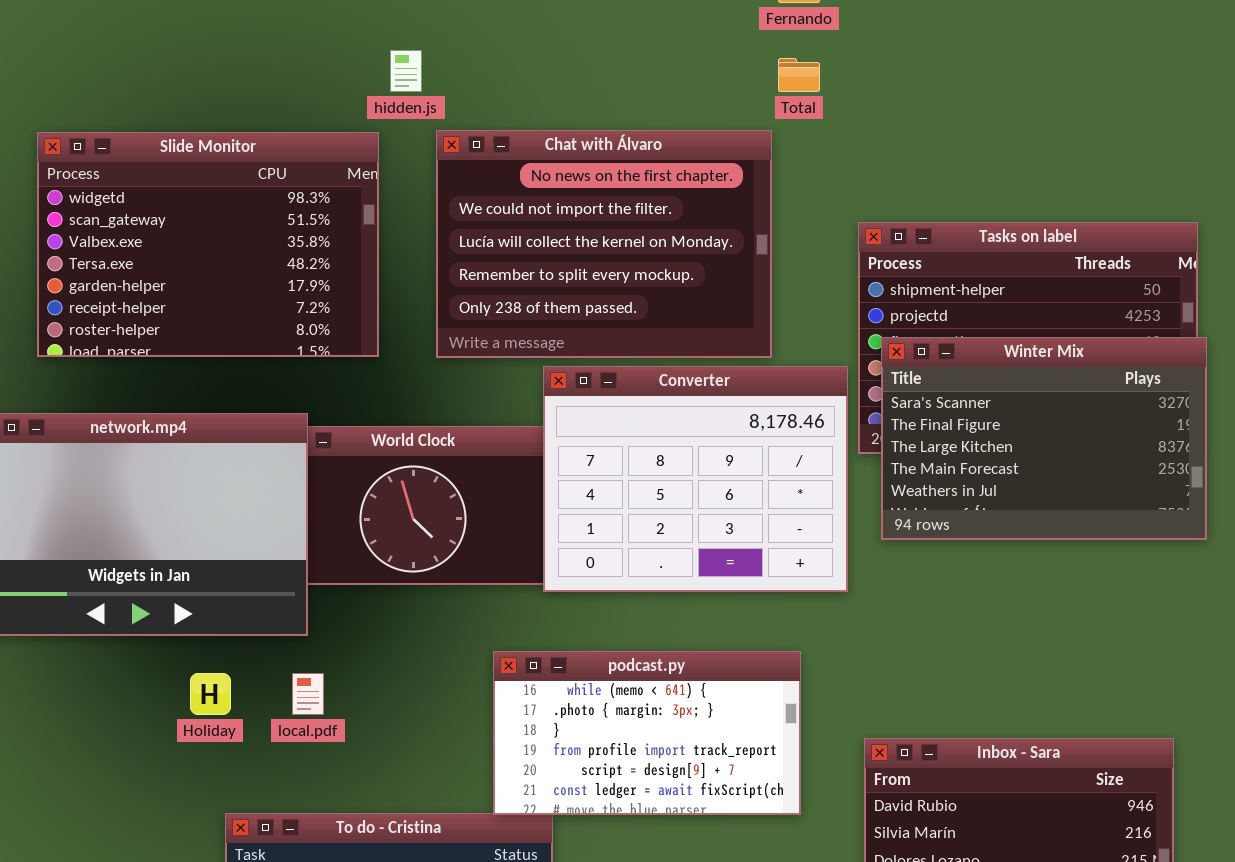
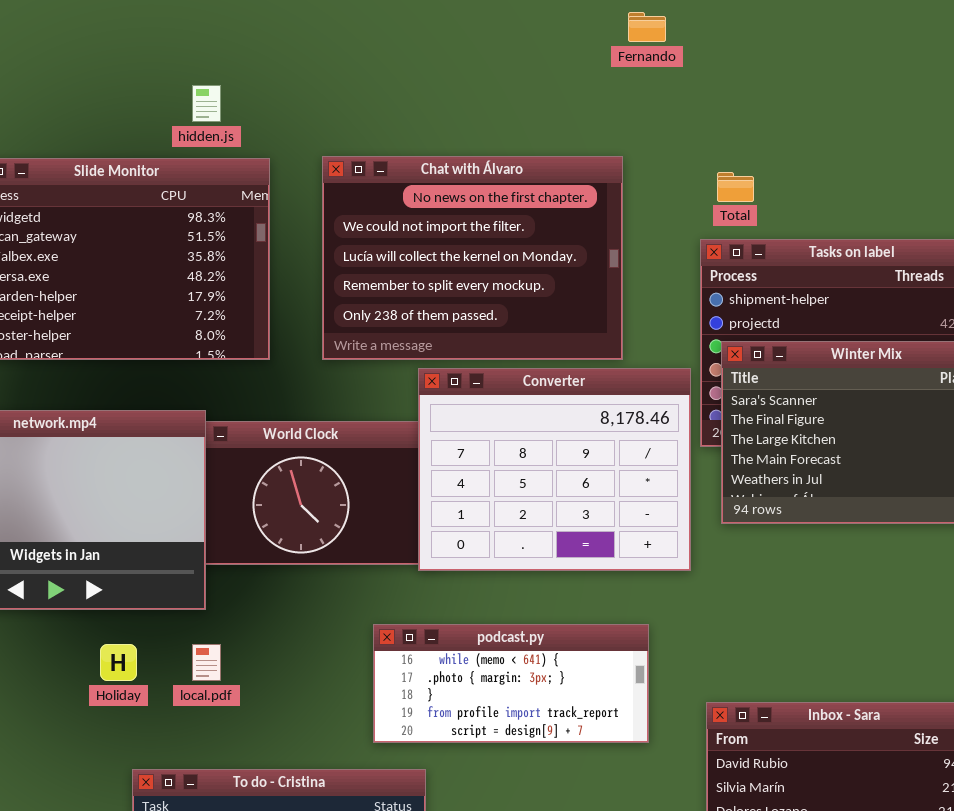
hidden.js: [390,50,422,92] -> [192,85,221,122], moved
Total: [778,58,820,92] -> [717,172,754,202], moved
podcast.py: [493,651,801,815] -> [373,624,649,743], resized

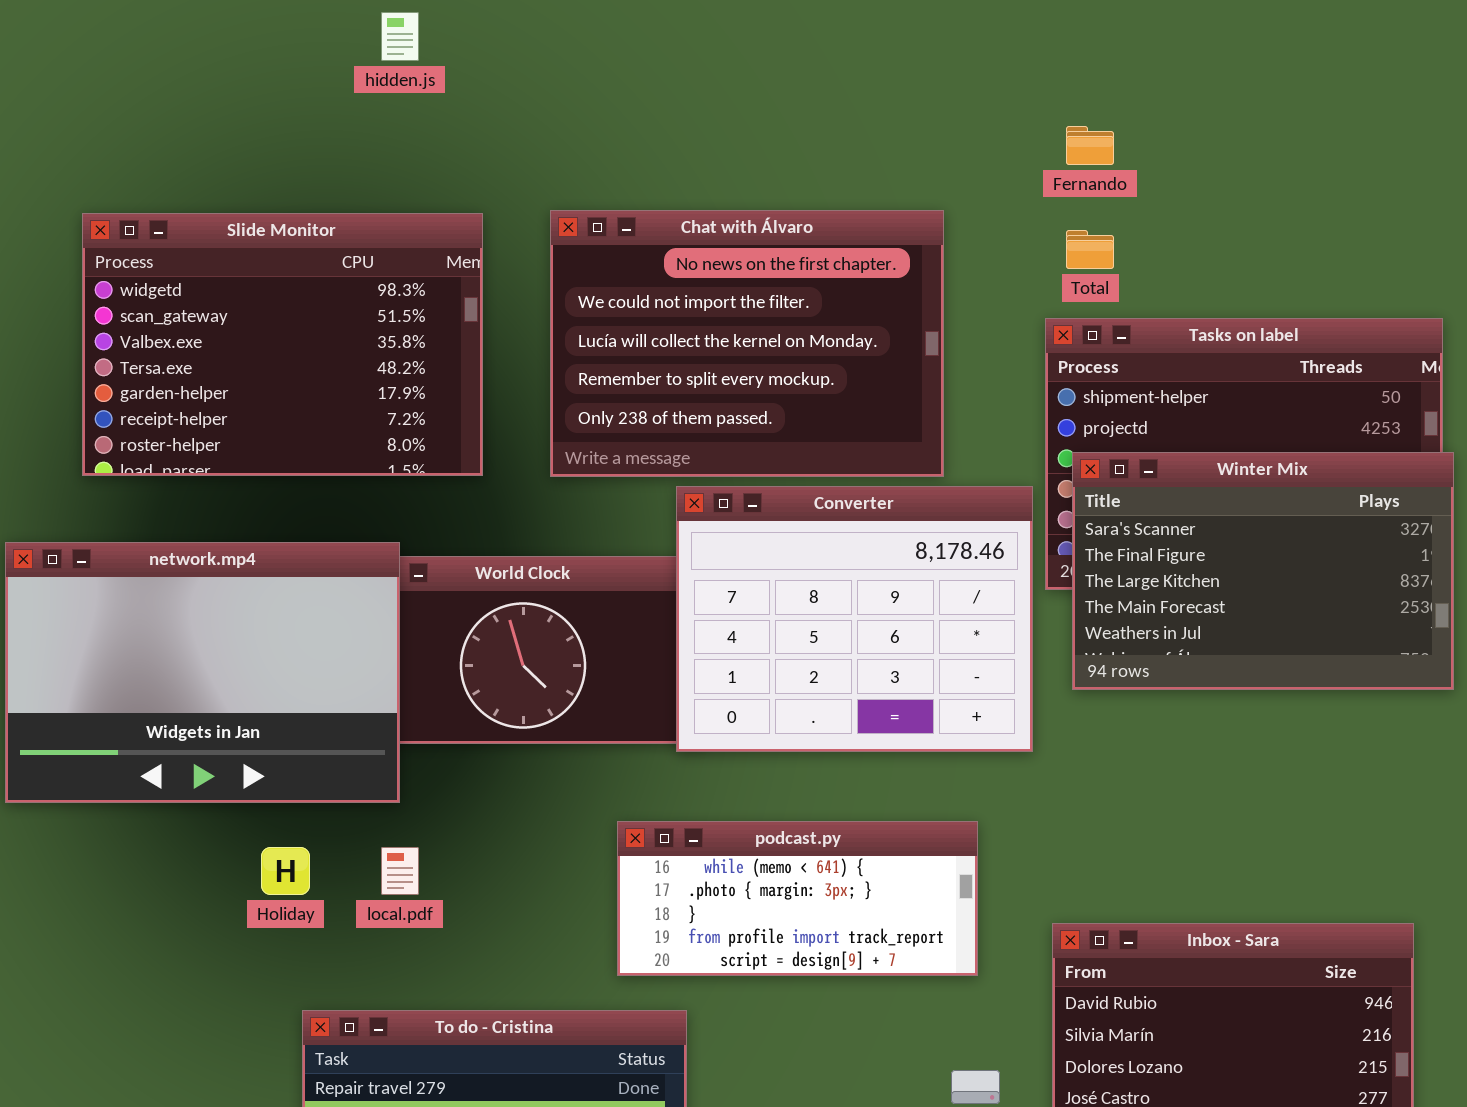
Fernando: [628,12,666,42] -> [1066,126,1114,165], moved
hidden.js: [192,85,221,122] -> [381,12,419,61], moved

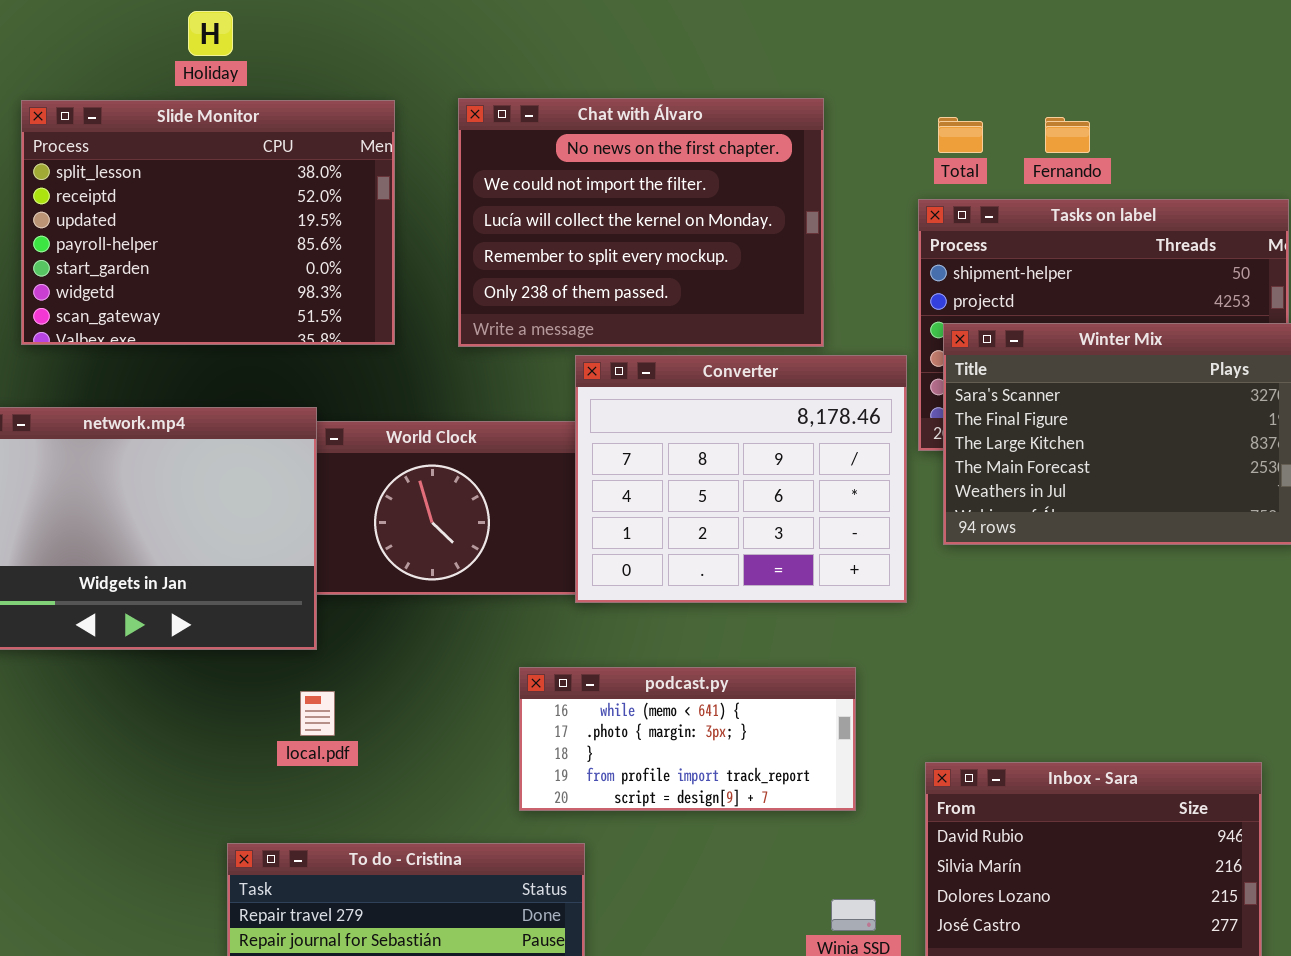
Fernando: [1066,126,1114,165] -> [1045,117,1090,153], moved
Slide Monitor: [82,213,483,476] -> [21,100,395,345], scrolled up 5 rows
Holiday: [261,847,310,895] -> [188,11,233,56], moved

